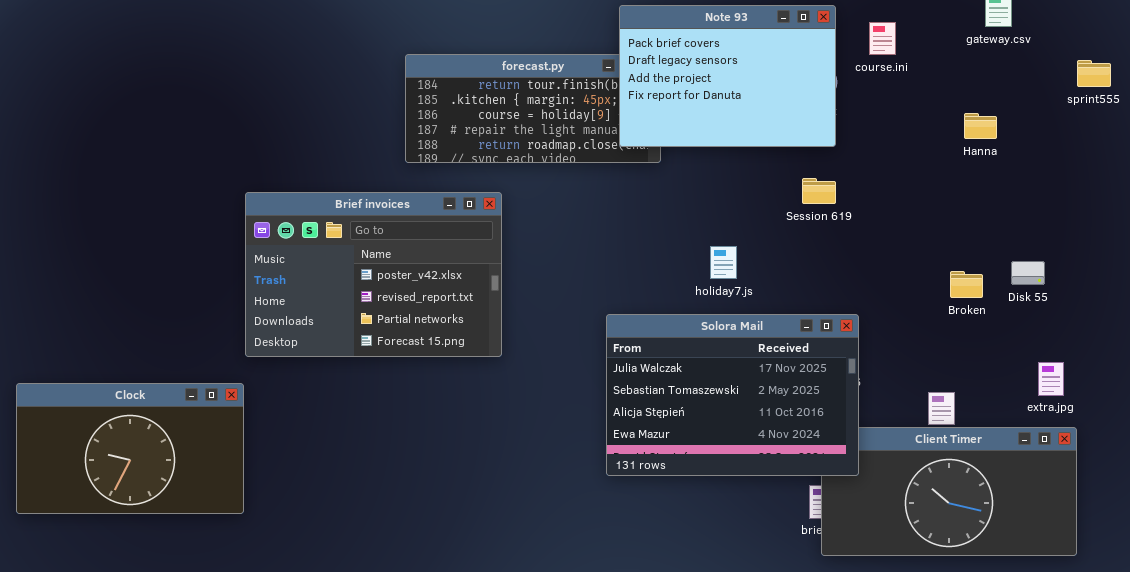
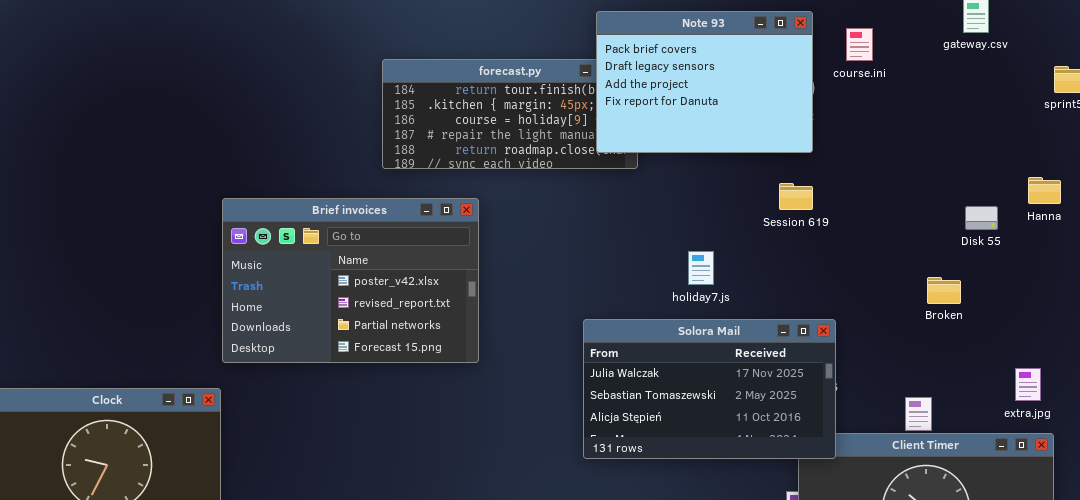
Hanna: [964,113,997,139] -> [1028,177,1061,204], moved
Disk 55: [1011,261,1045,285] -> [965,206,998,230], moved
Solora Mail: [606,314,859,476] -> [583,319,836,459], resized

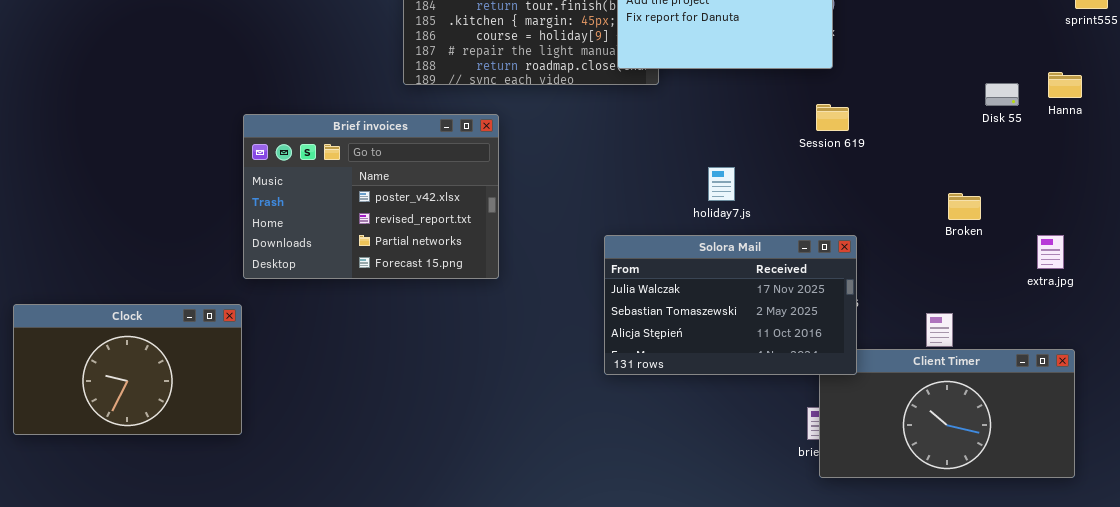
Hanna: [1028,177,1061,204] -> [1048,72,1082,98], moved
Session 619: [779,183,813,210] -> [816,104,849,131], moved
Disk 55: [965,206,998,230] -> [985,83,1019,106], moved
extra.jpg: [1015,368,1041,401] -> [1037,235,1064,269], moved

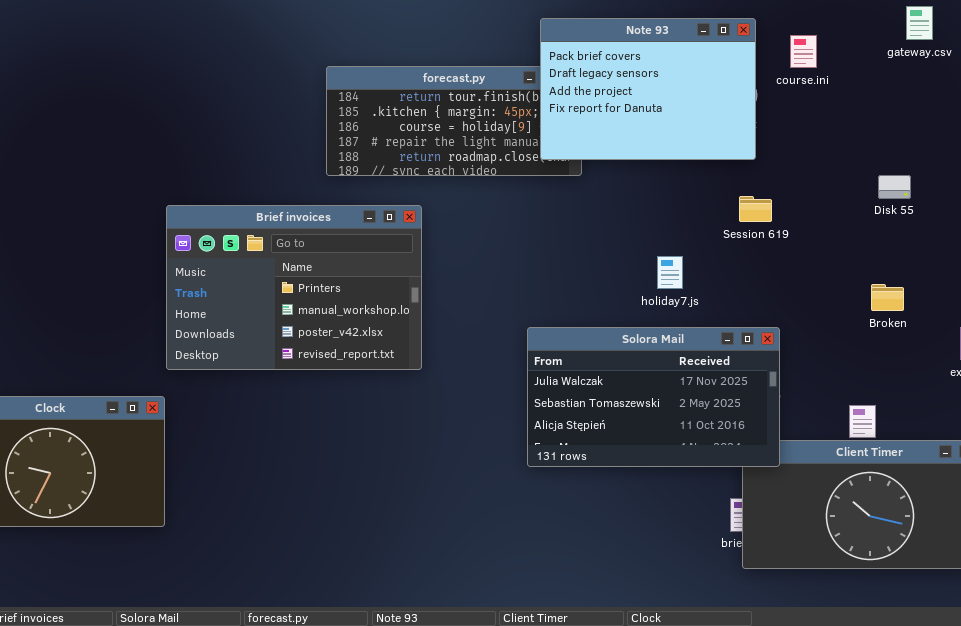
Disk 55: [985,83,1019,106] -> [878,175,911,199], moved
Brief invoices: [243,114,499,279] -> [166,205,422,370], scrolled up 2 rows
holiday7.js: [708,167,735,201] -> [657,256,683,289], moved

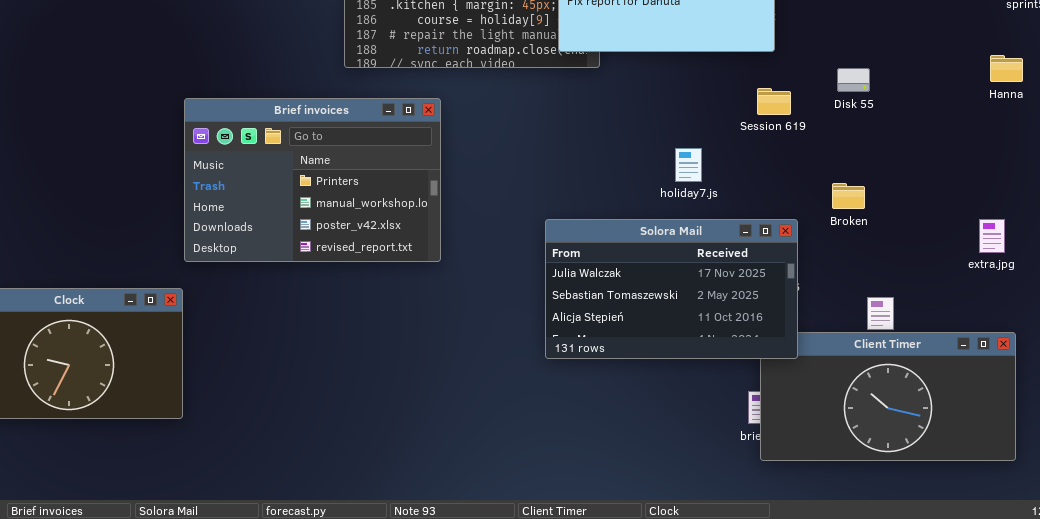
Disk 55: [878,175,911,199] -> [837,68,870,92], moved
Broken: [871,284,904,311] -> [832,183,865,209], moved

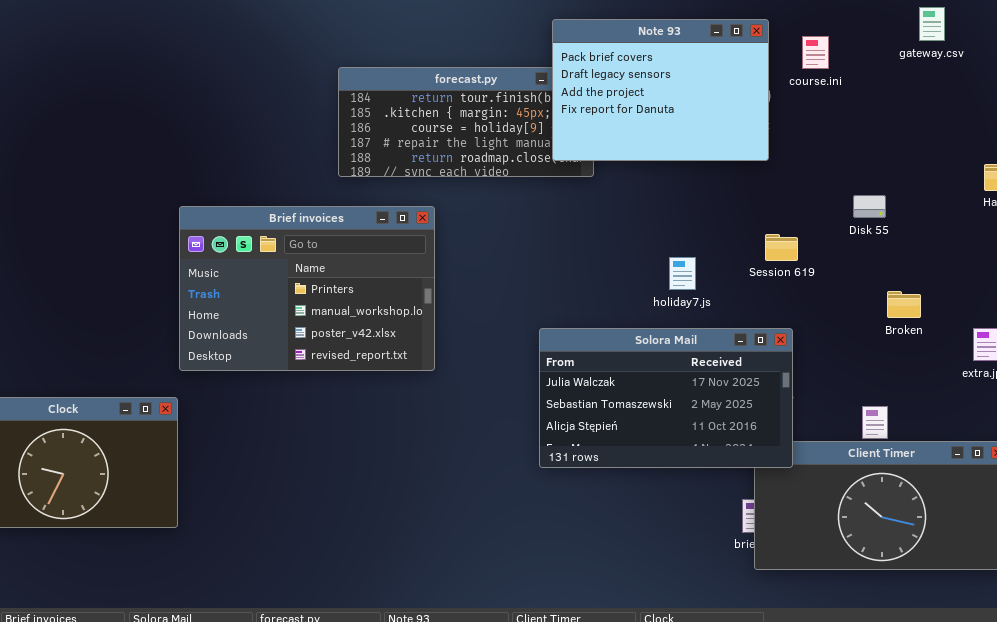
Disk 55: [837,68,870,92] -> [853,195,886,218], moved
Session 619: [757,88,791,115] -> [765,234,798,261], moved
Broken: [832,183,865,209] -> [887,291,921,318], moved

